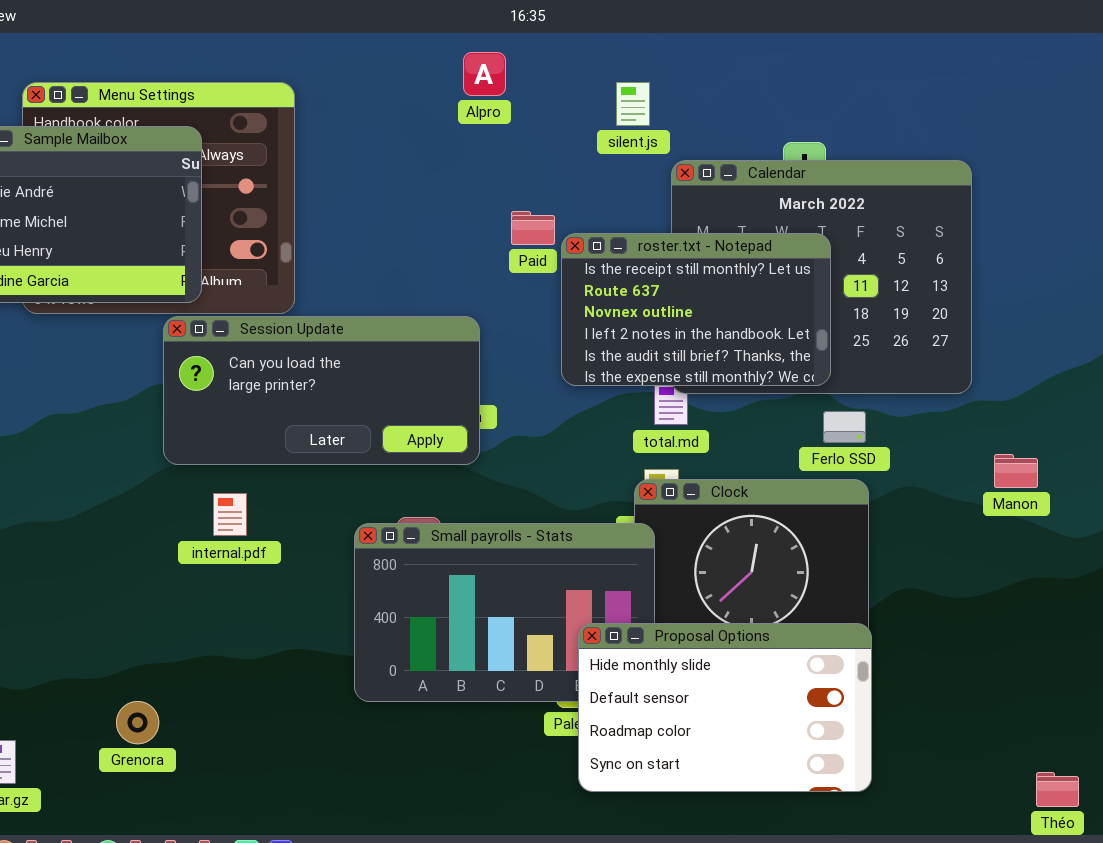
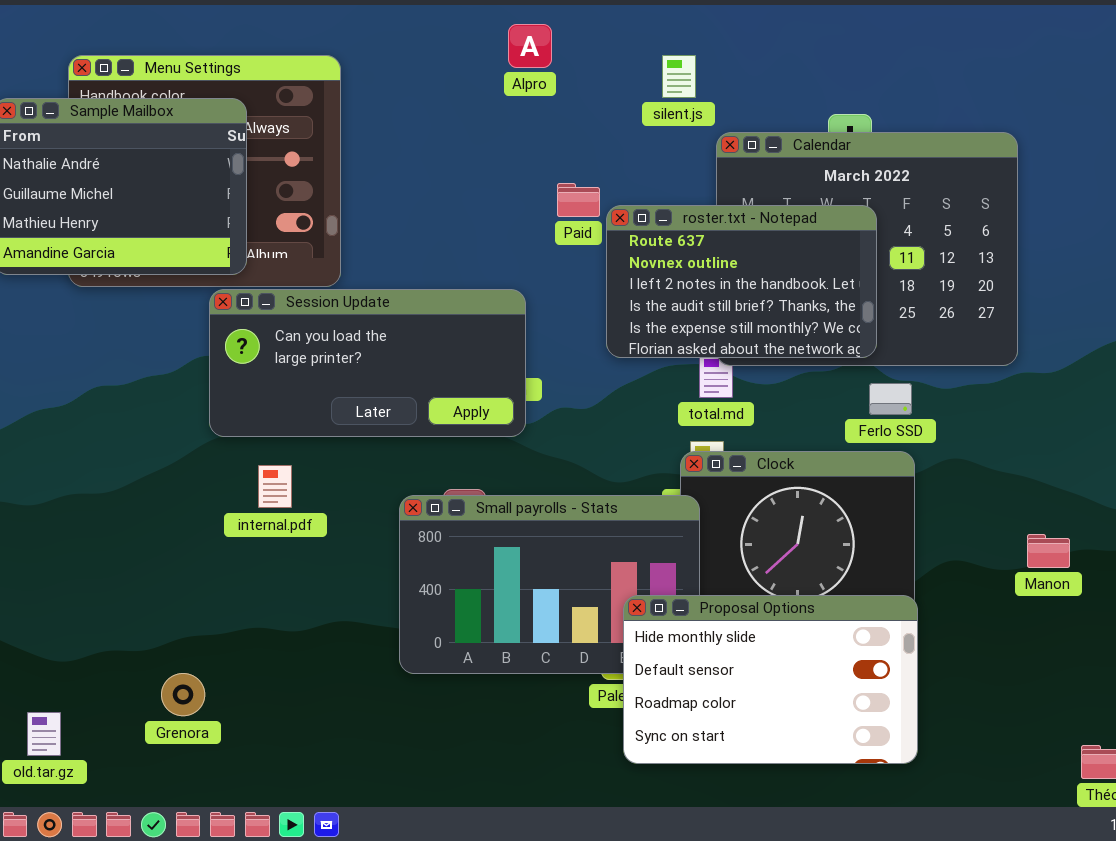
roster.txt - Notepad: [561,233,831,386] -> [606,205,877,358], scrolled down 1 row
Manon: [994,454,1038,488] -> [1027,534,1070,568], moved

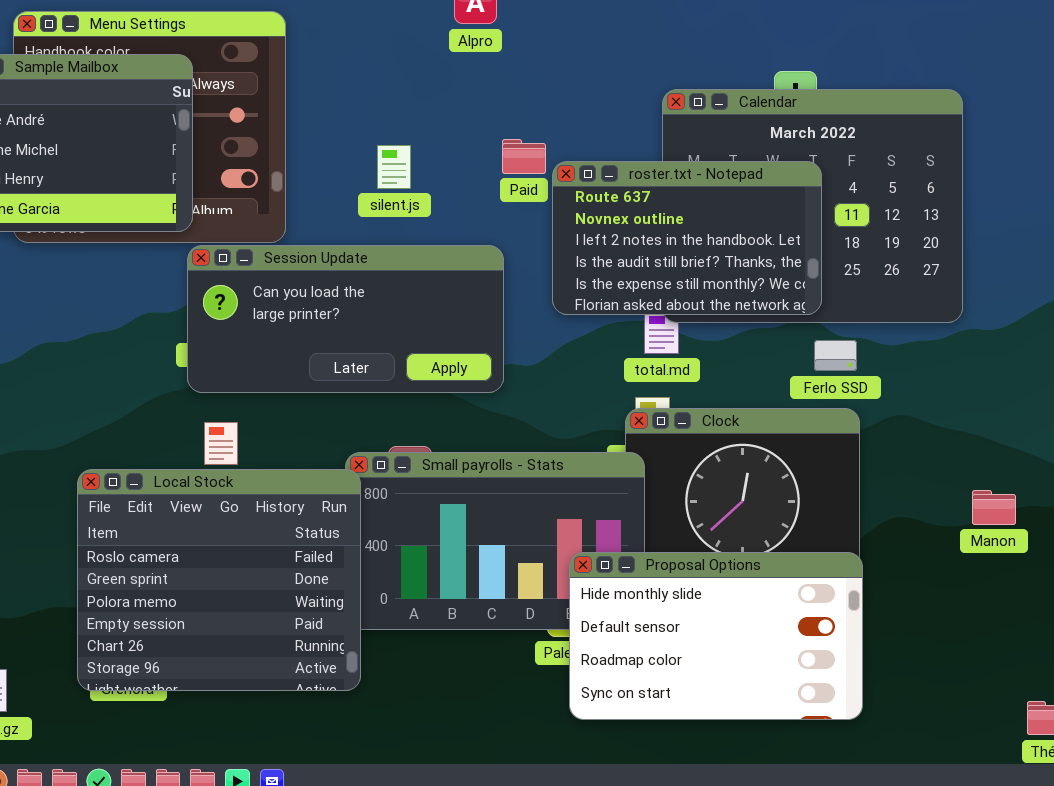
silent.js: [662,55,696,98] -> [377,145,411,189], moved
Session Update: [209,289,526,437] -> [187,245,504,393], moved
Local Stock: none -> [77,469,361,691], opened

